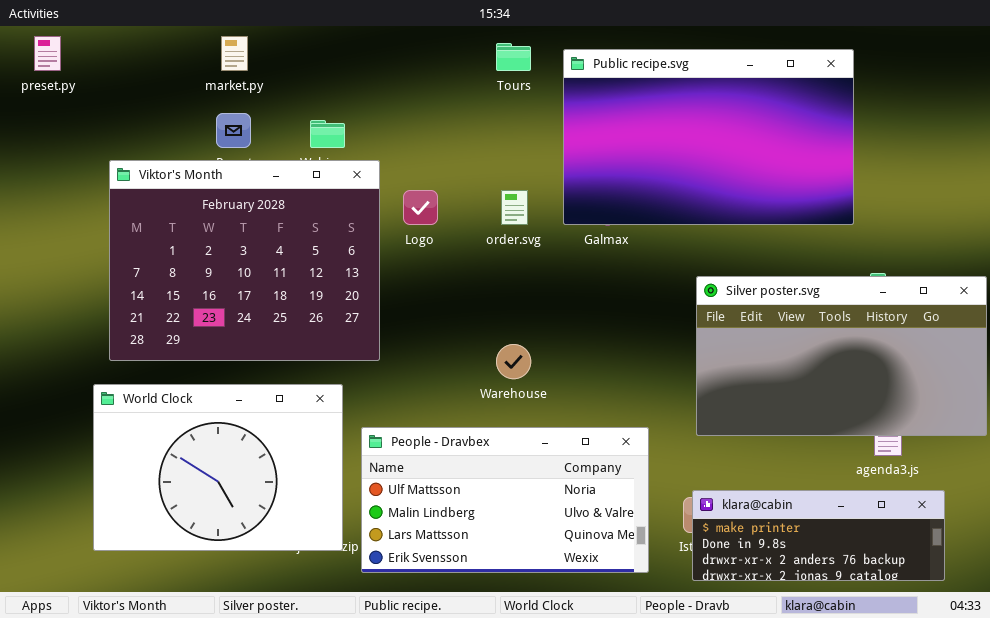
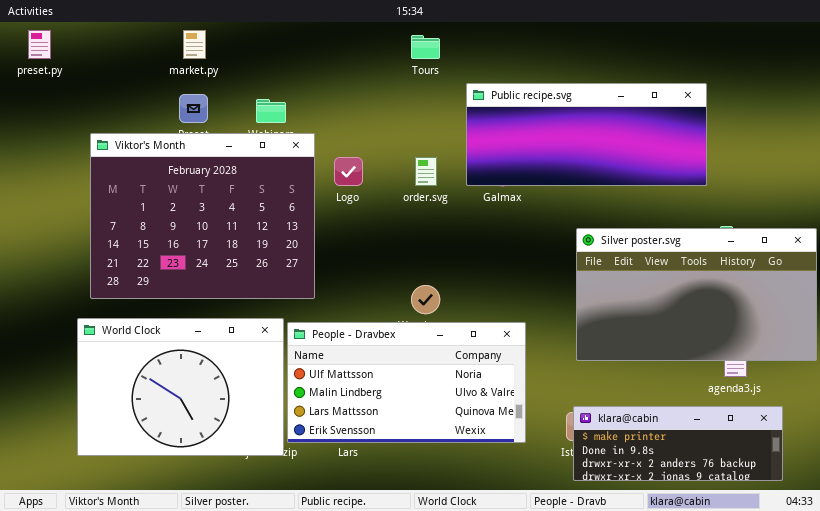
Public recipe.svg: [563,49,854,225] -> [466,83,707,186], resized
People - Dravbex: [361,427,649,573] -> [287,322,526,443], moved

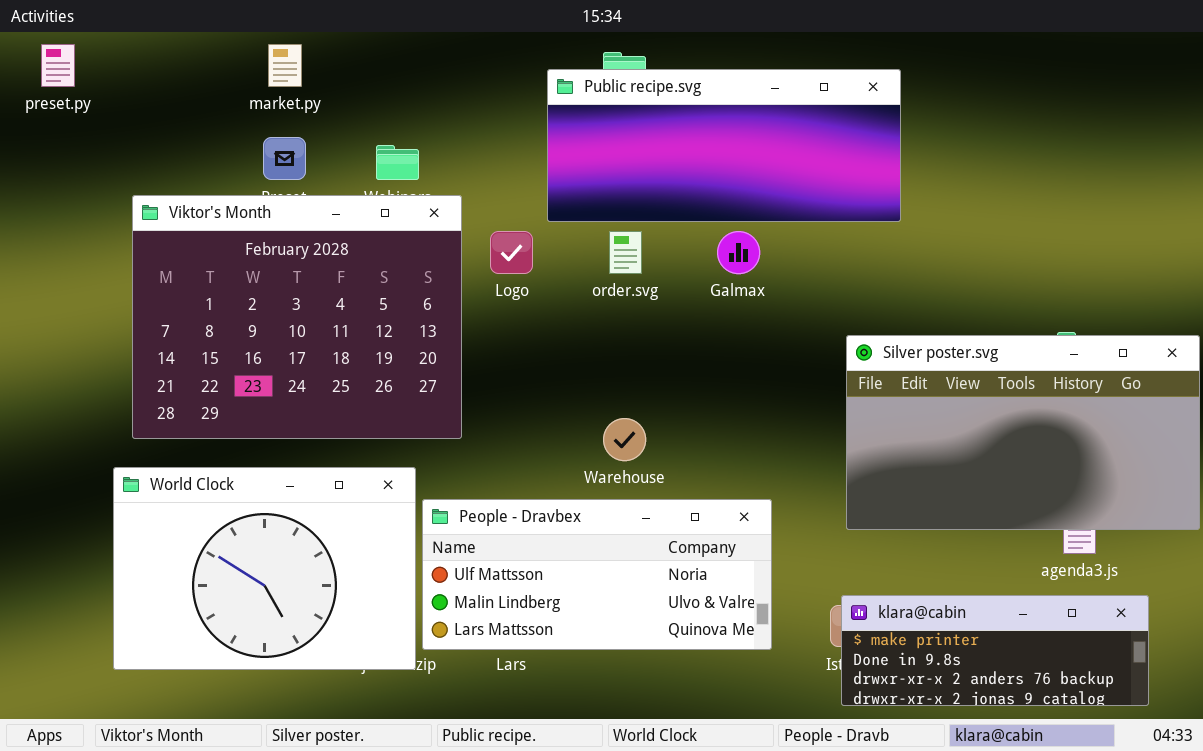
Public recipe.svg: [466,83,707,186] -> [547,69,901,222], moved
People - Dravbex: [287,322,526,443] -> [422,499,772,650], resized

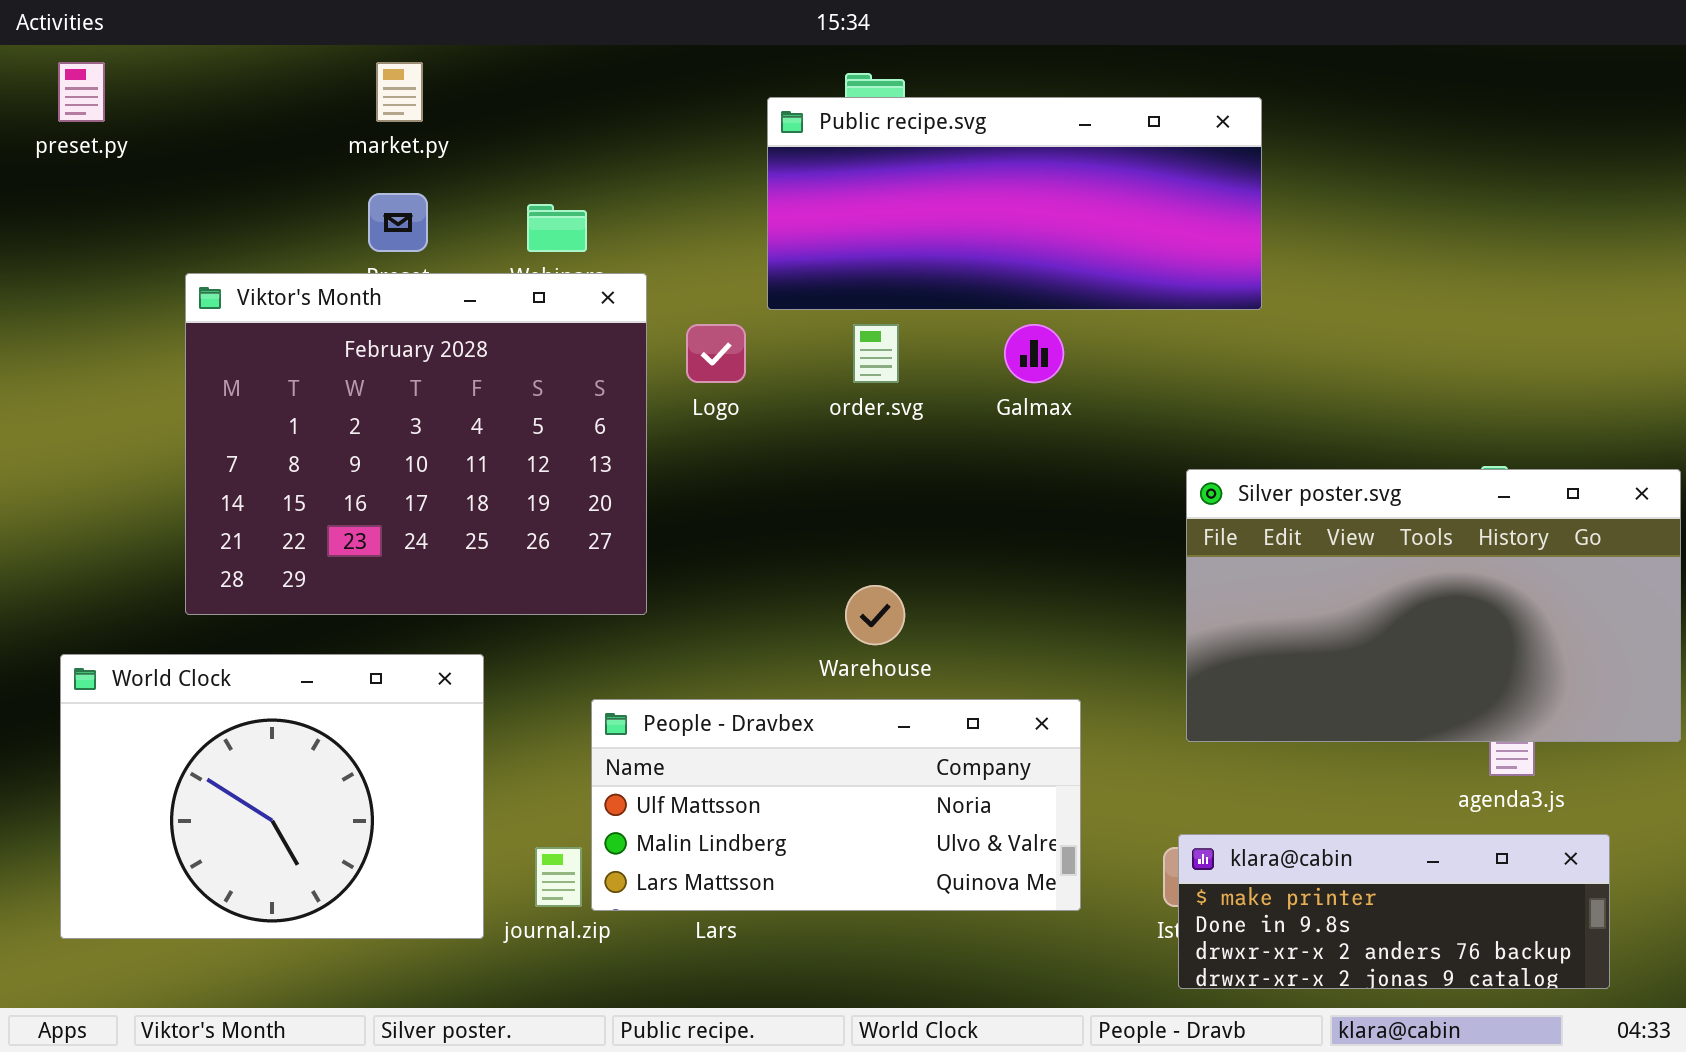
World Clock: [113,467,416,670] -> [60,654,484,939], moved

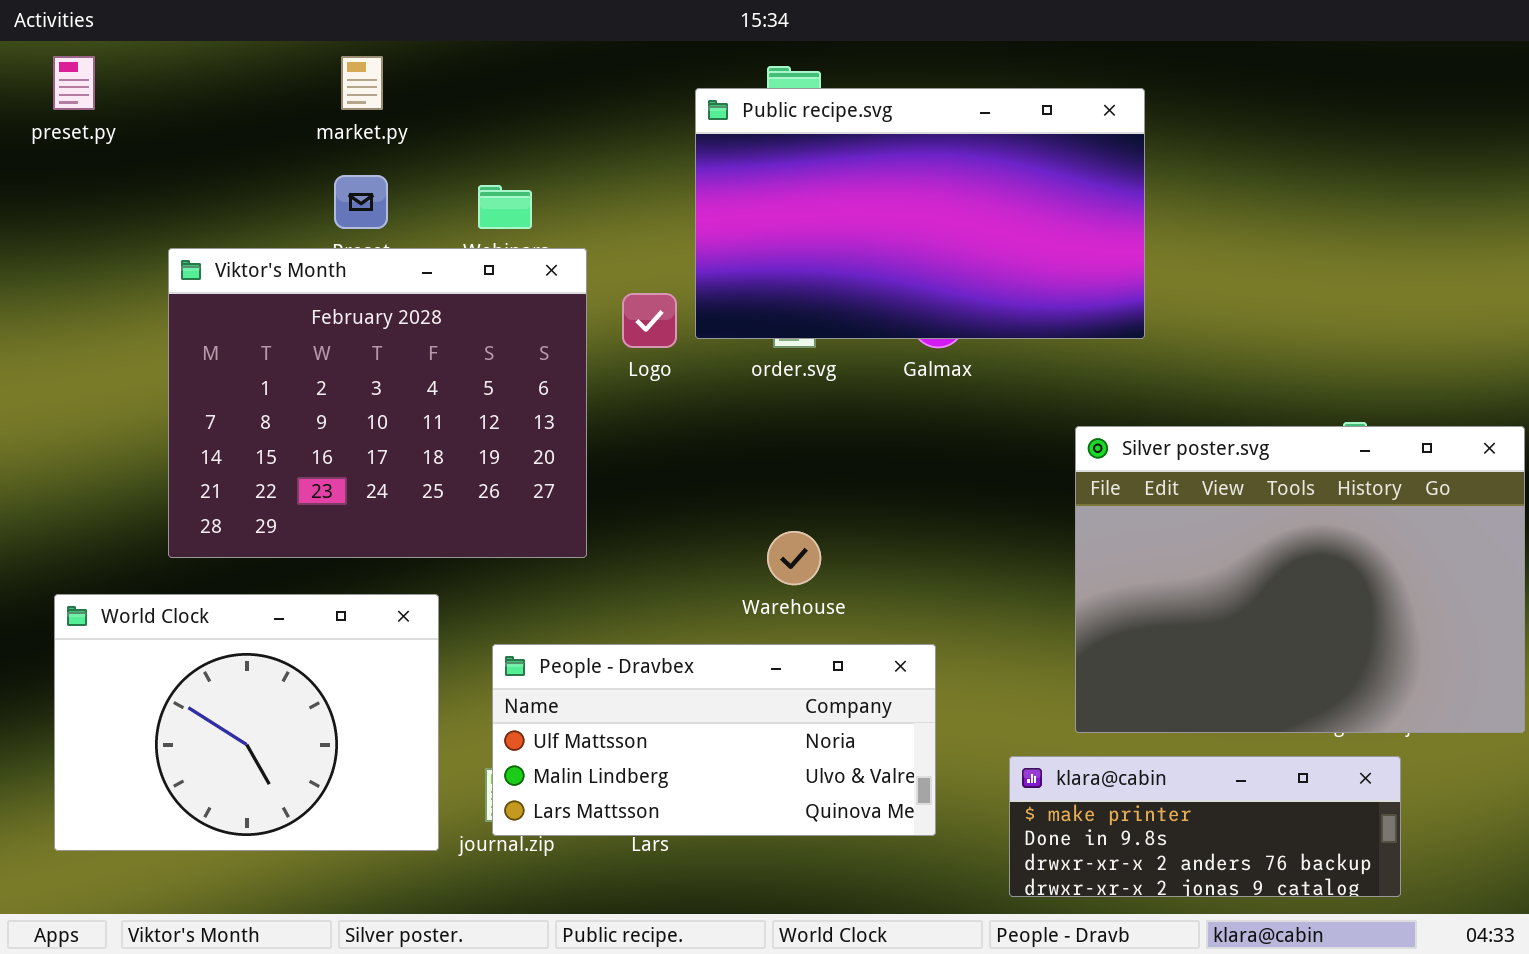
Public recipe.svg: [767,97,1262,310] -> [695,88,1145,339], resized
Silver poster.svg: [1186,469,1681,742] -> [1075,426,1525,733], resized
People - Dravbex: [591,699,1081,911] -> [492,644,936,836], moved
klara@cabin: [1178,834,1610,989] -> [1009,756,1401,897], moved

